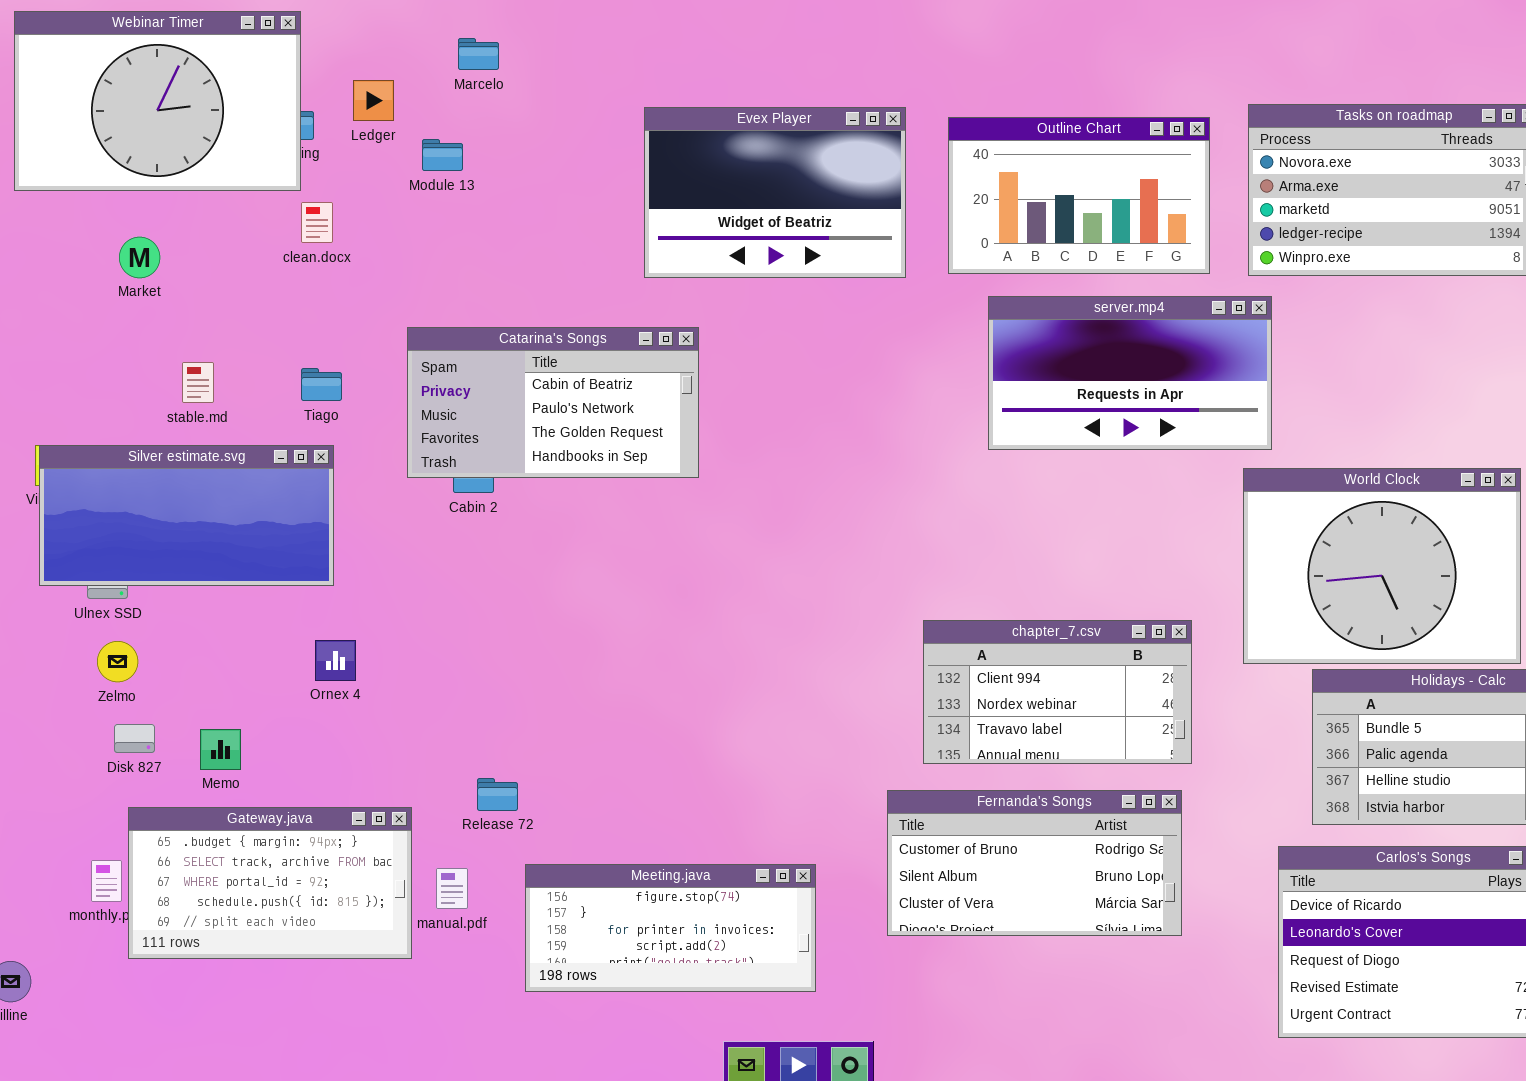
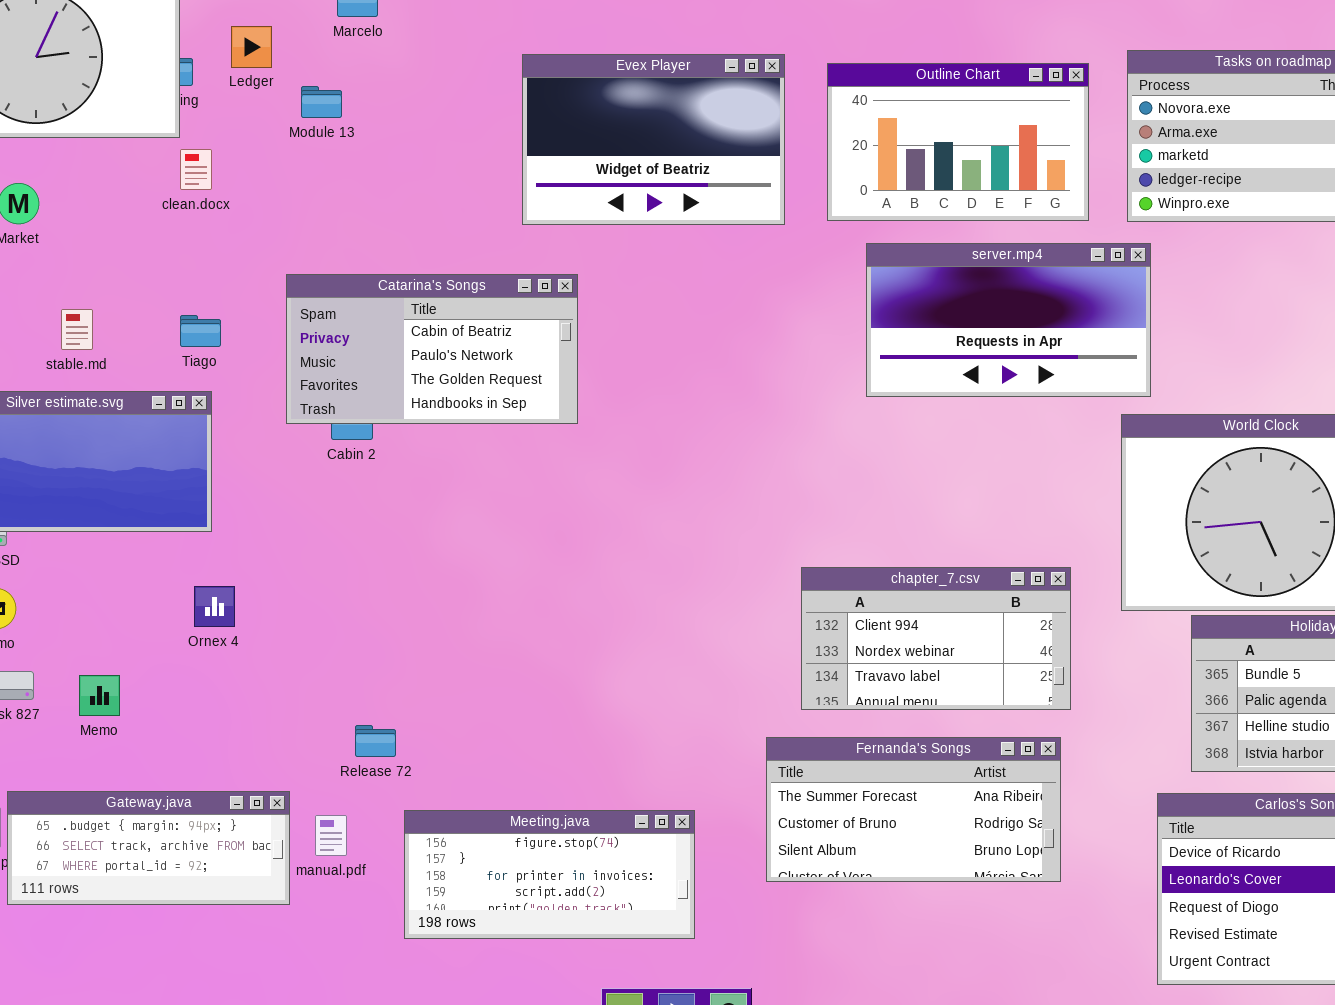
Fernanda's Songs: [887,790,1182,936] -> [766,737,1061,882], scrolled up 1 row
Gateway.java: [128,807,412,959] -> [7,791,290,905], resized

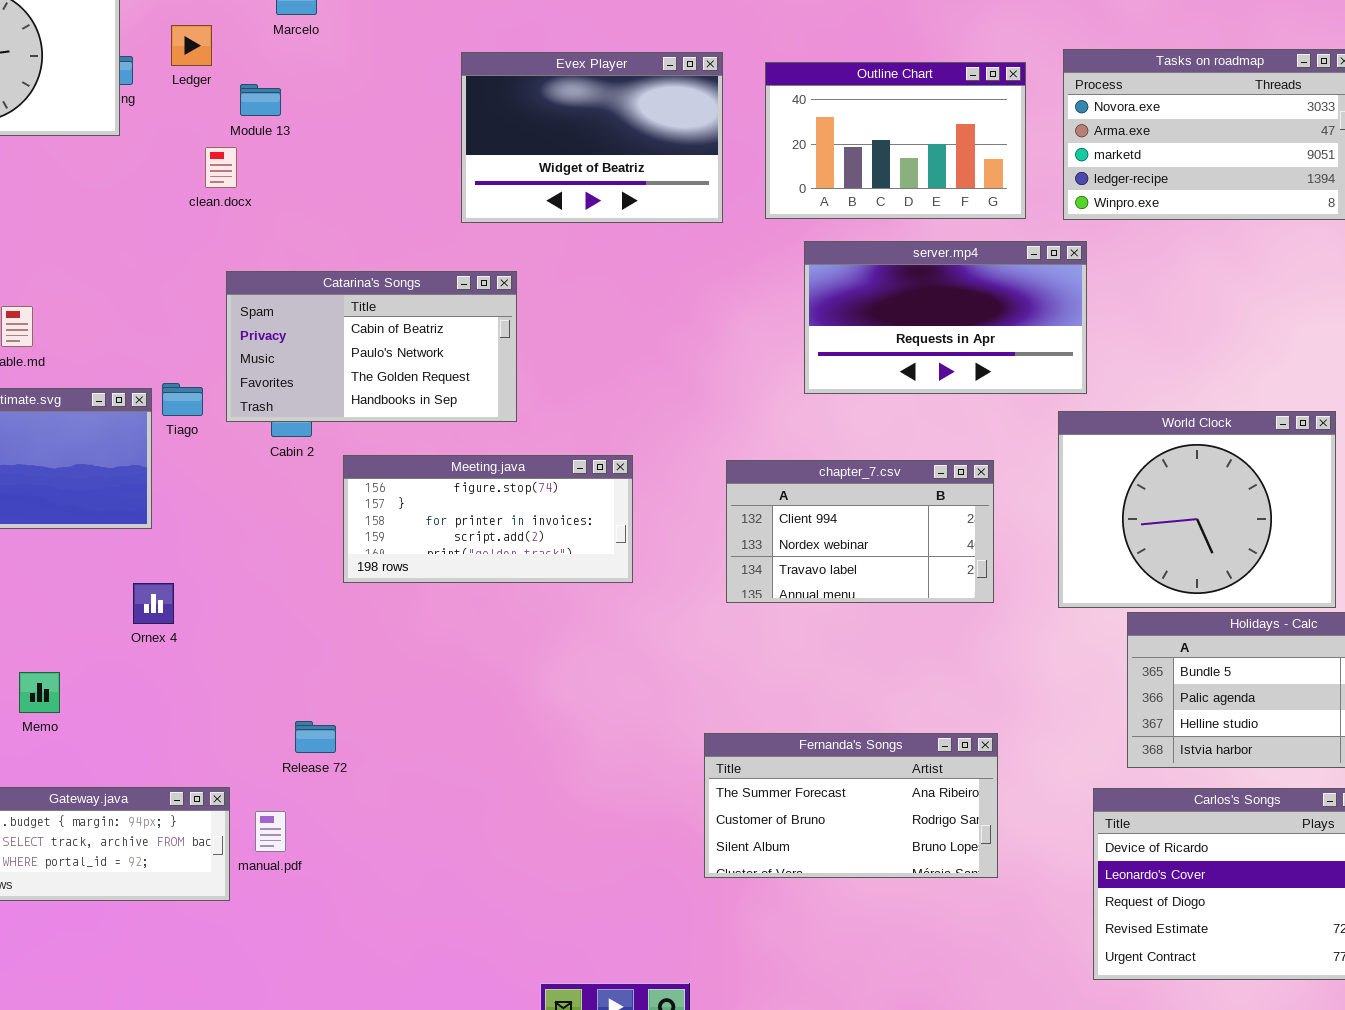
clean.docx: [180,149,212,190] -> [205,147,237,188], moved
Tiago: [180,315,221,347] -> [162,383,203,416], moved
chapter_7.csv: [801,567,1071,710] -> [726,460,994,603], moved
Meeting.java: [404,810,695,939] -> [343,455,633,583], moved

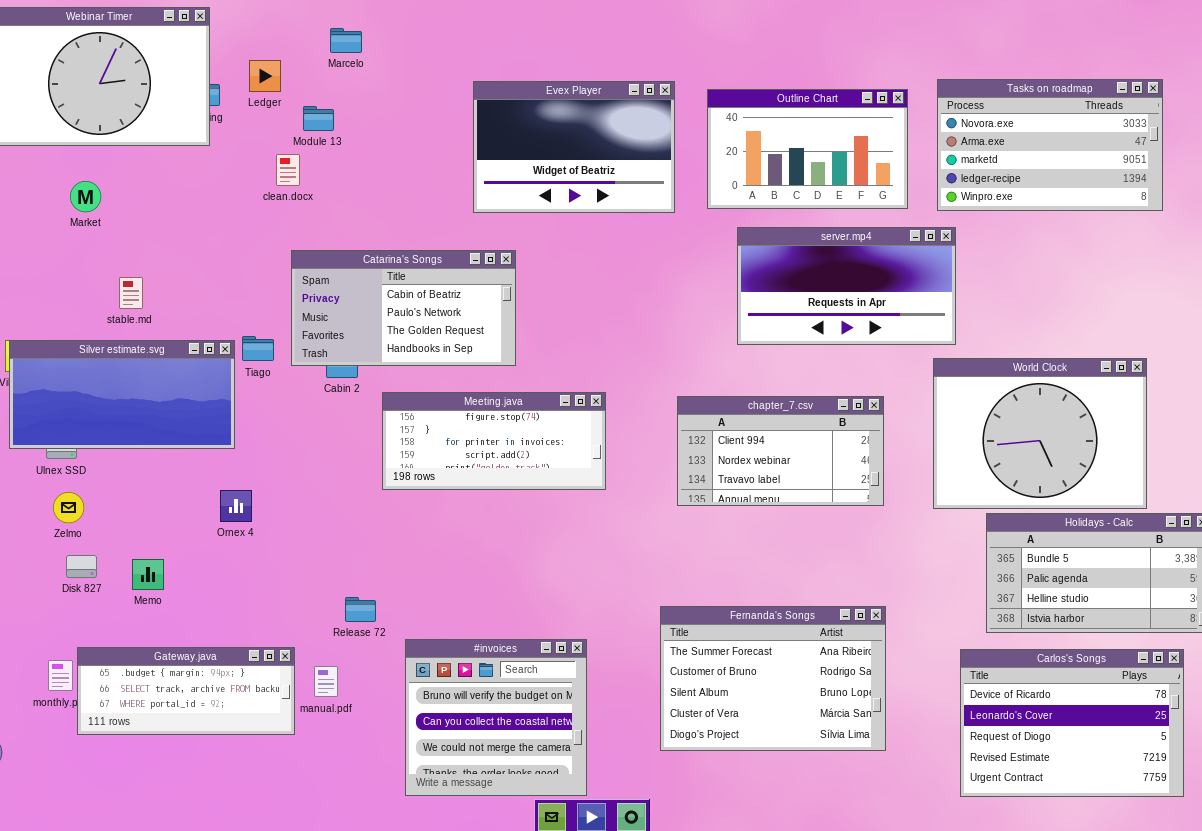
Fernanda's Songs: [704,733,998,878] -> [660,606,886,751], resized
#invoices: none -> [405,639,587,796], opened

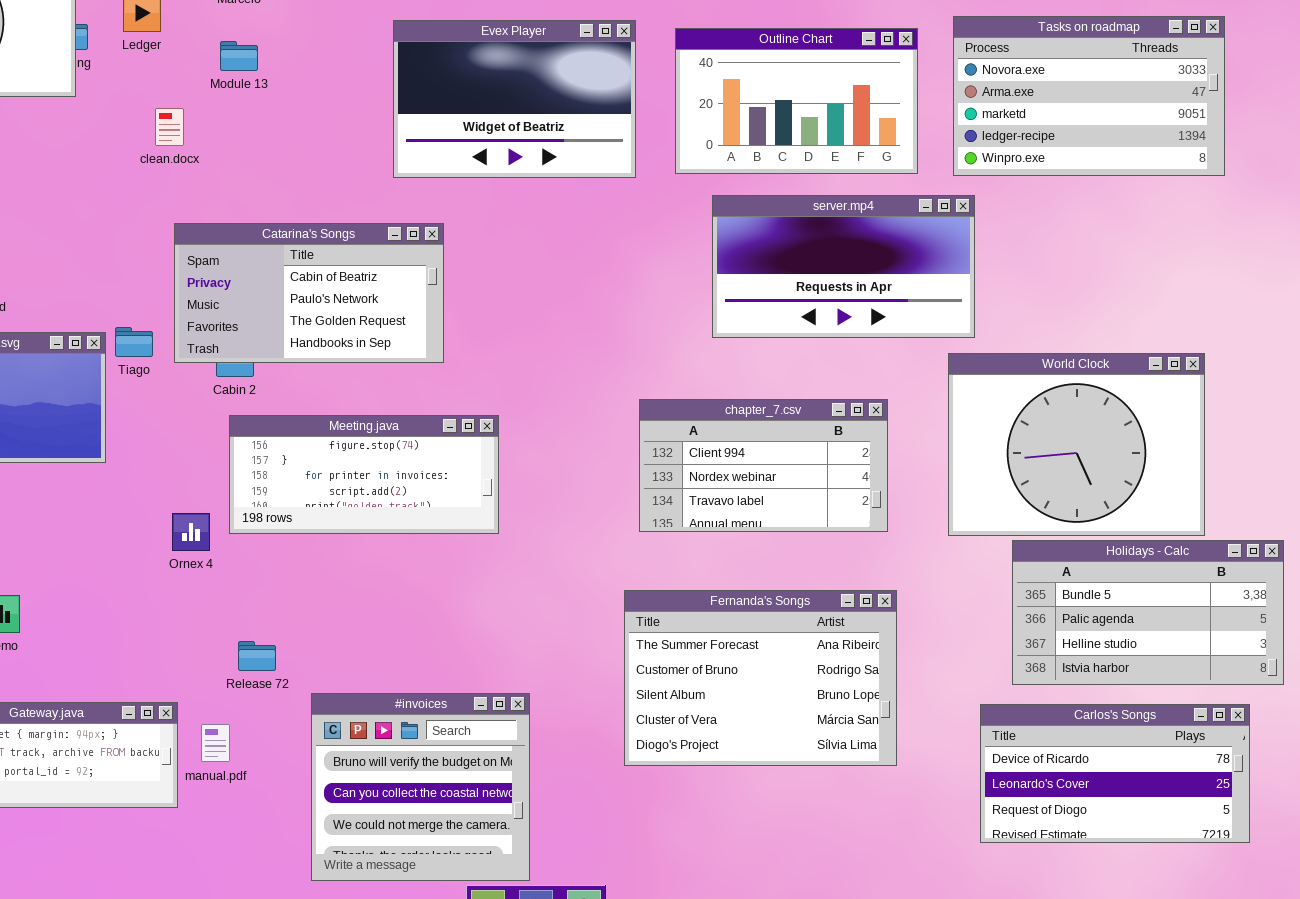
Module 13: [303,106,334,131] -> [220,41,258,71], moved
Meeting.java: [382,392,606,490] -> [229,415,499,534], moved
Ornex 4: [220,490,252,522] -> [172,513,210,551], moved
Fernanda's Songs: [660,606,886,751] -> [624,590,897,766], moved
Carlos's Songs: [960,649,1184,797] -> [980,704,1250,843], resized

